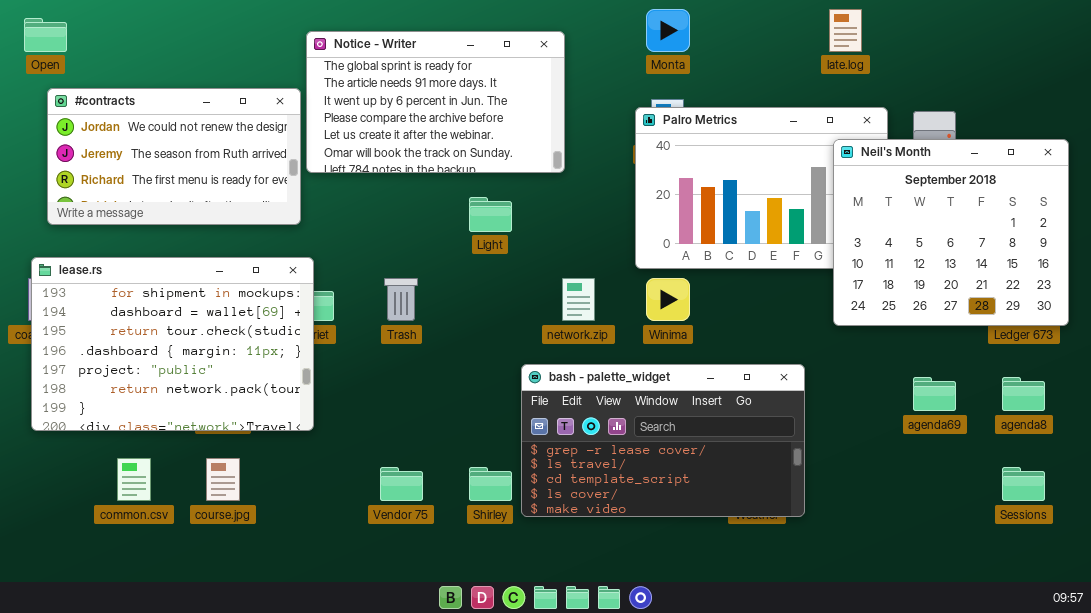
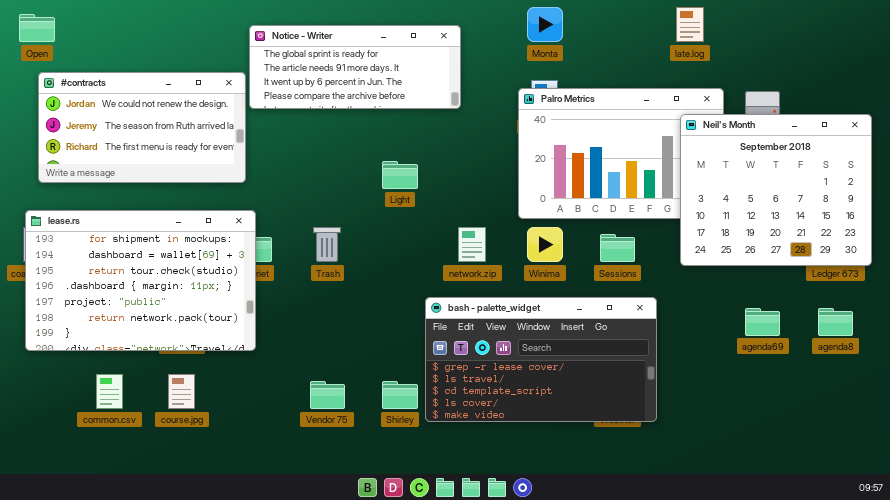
Notice - Writer: [306,31,565,173] -> [249,25,461,109], resized
Sessions: [1002,467,1045,501] -> [600,234,635,262], moved

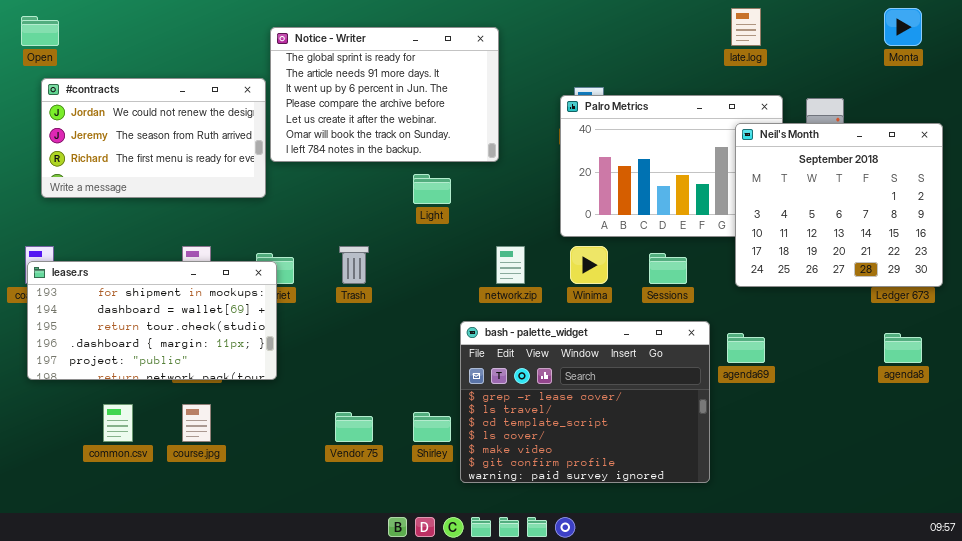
Monta: [527,7,563,42] -> [884,8,922,46], moved
Notice - Writer: [249,25,461,109] -> [270,27,499,162], resized
lease.rs: [25,210,256,351] -> [27,261,277,380], resized
bash - palette_widget: [425,297,657,422] -> [460,321,710,483], resized
agenda69: [745,308,780,336] -> [727,333,765,363], moved

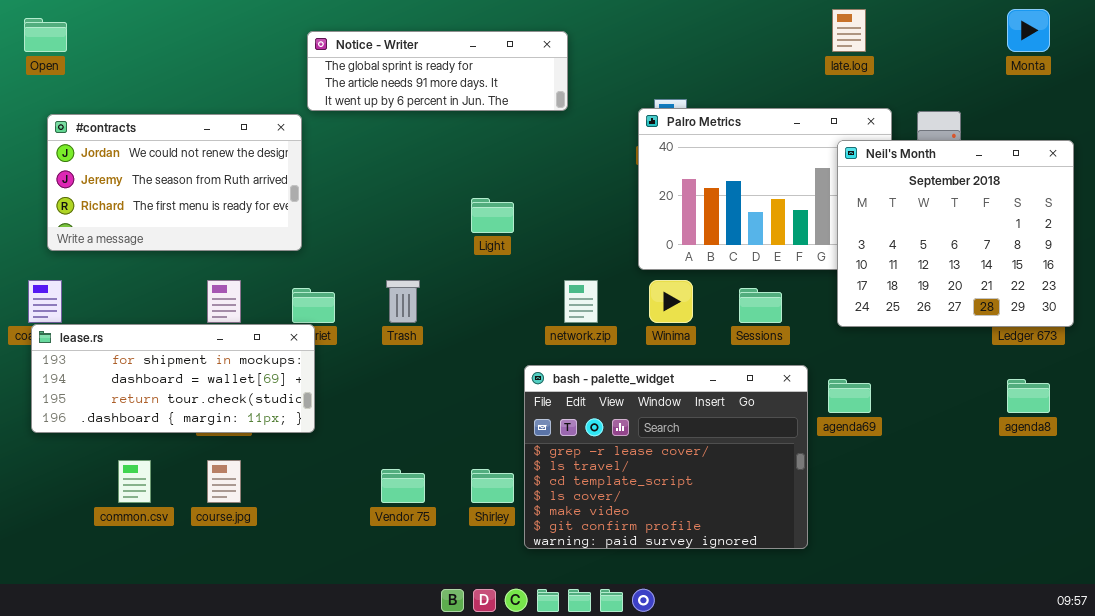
Notice - Writer: [270,27,499,162] -> [307,31,568,111], resized
#contracts: [41,78,266,198] -> [47,114,302,251], moved
lease.rs: [27,261,277,380] -> [31,324,315,433], resized

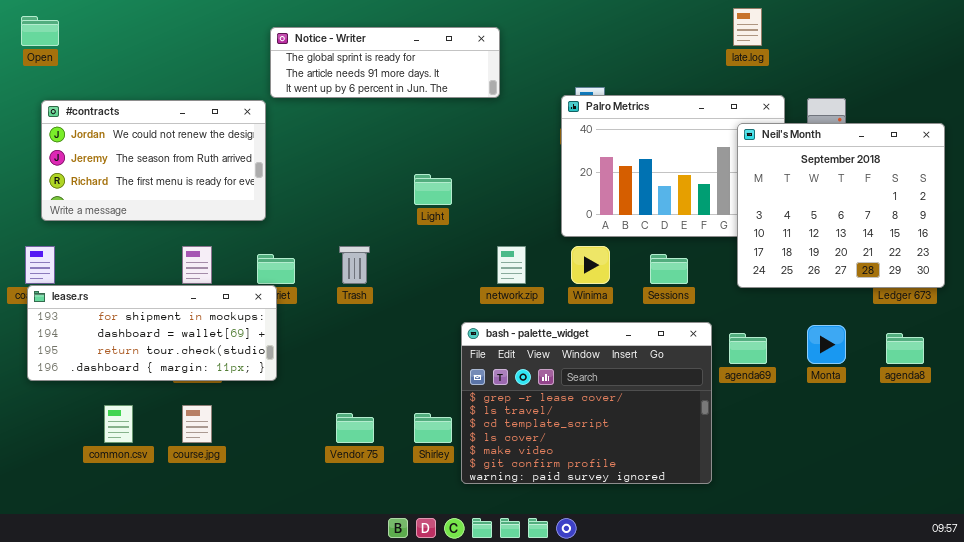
Monta: [1007,9,1050,52] -> [807,325,846,364], moved

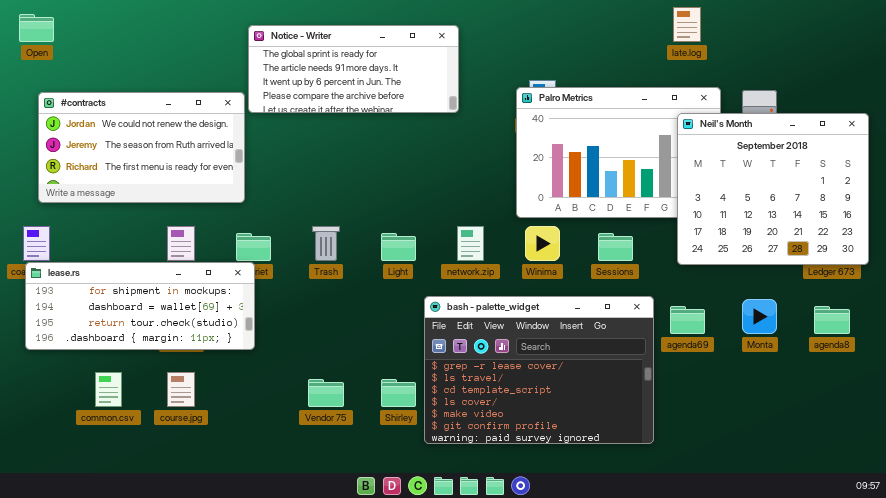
Notice - Writer: [270,27,500,98] -> [248,25,459,113], resized
Light: [414,174,452,205] -> [381,233,416,261], moved

